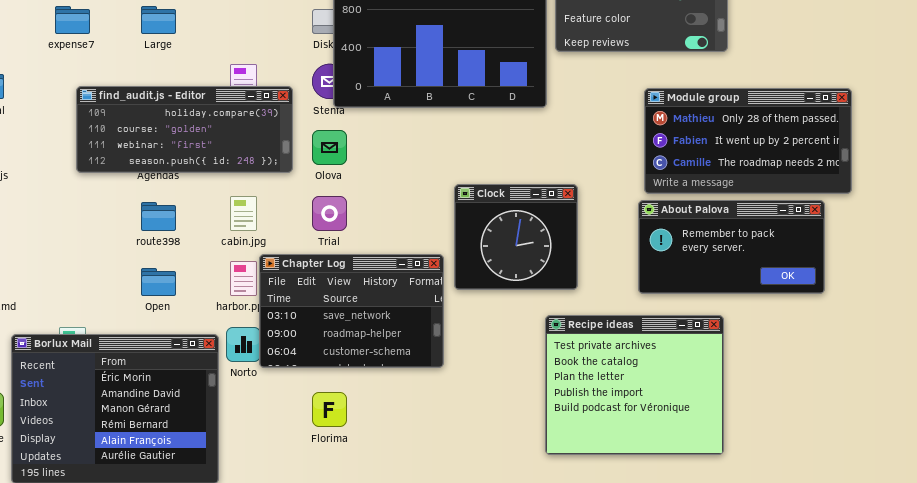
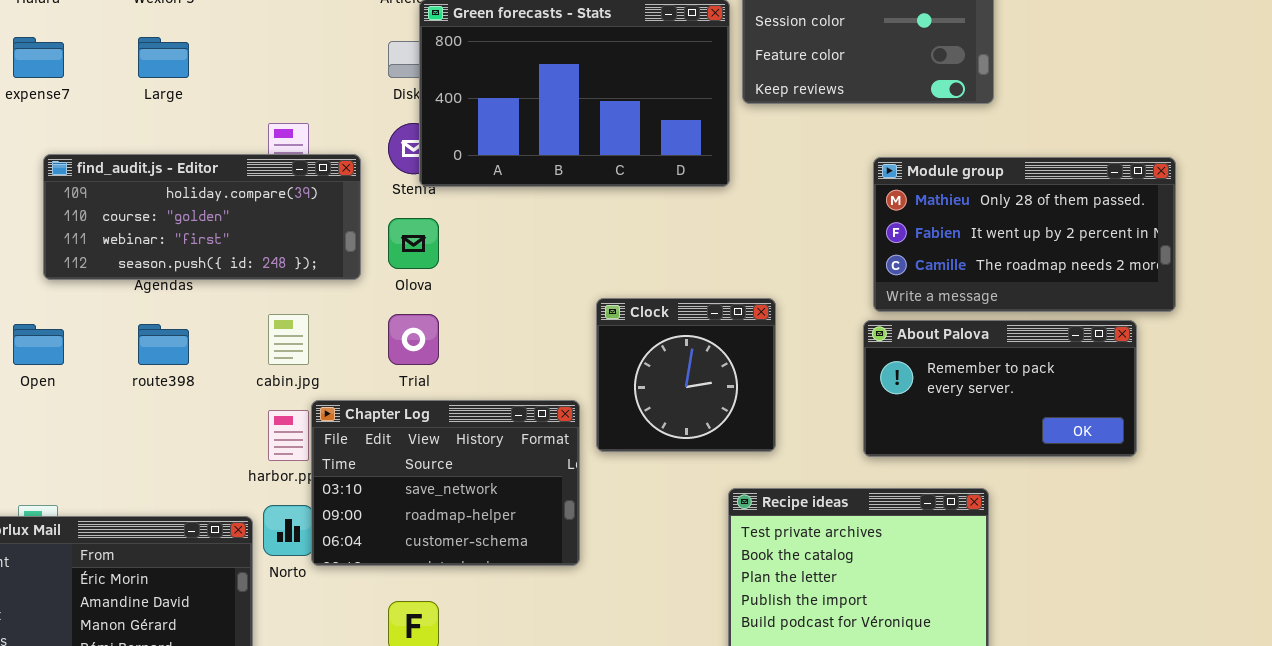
Open: [141,268,176,296] -> [13,324,64,365], moved

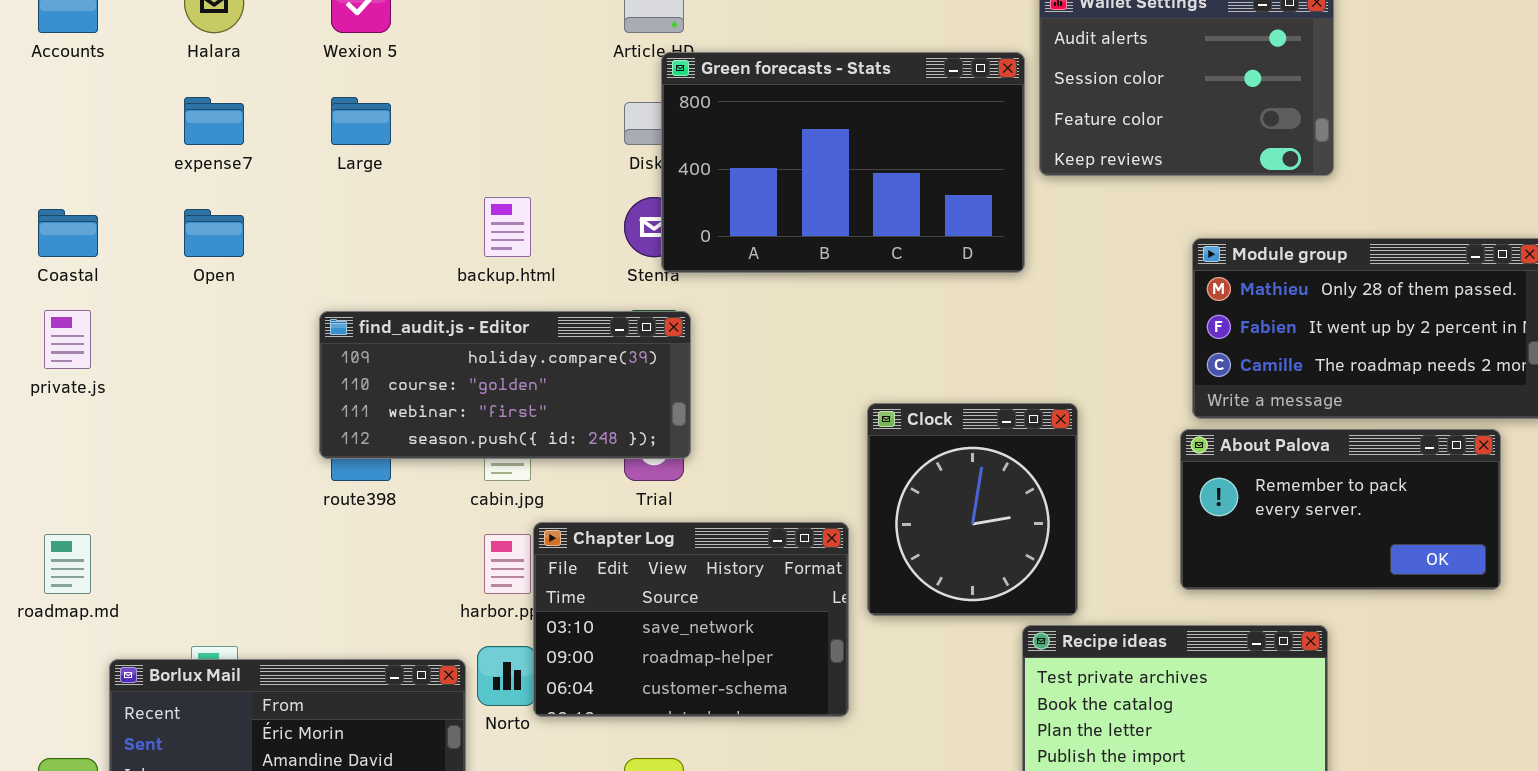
find_audit.js - Editor: [43,154,361,280] -> [319,311,691,459], moved
Clock: [596,298,776,452] -> [867,403,1078,616], resized
Open: [13,324,64,365] -> [184,209,244,257], moved

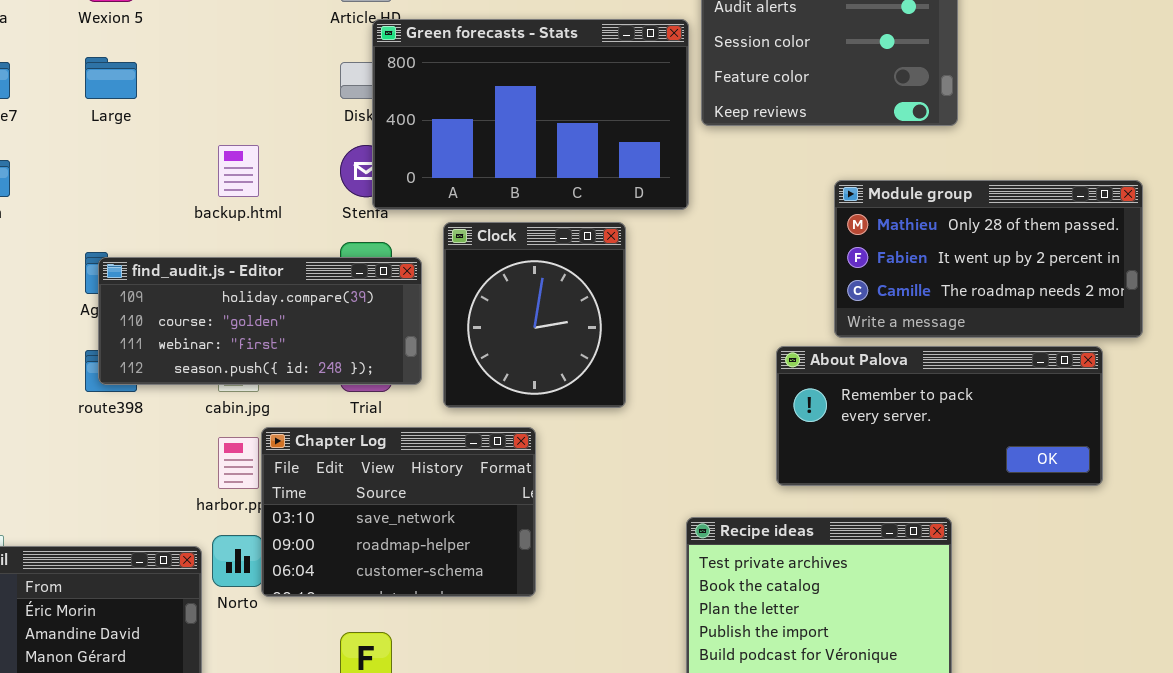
find_audit.js - Editor: [319,311,691,459] -> [98,257,422,385], moved
Clock: [867,403,1078,616] -> [443,222,626,408], moved
About Palova: [1180,429,1501,590] -> [776,346,1103,486], resized

